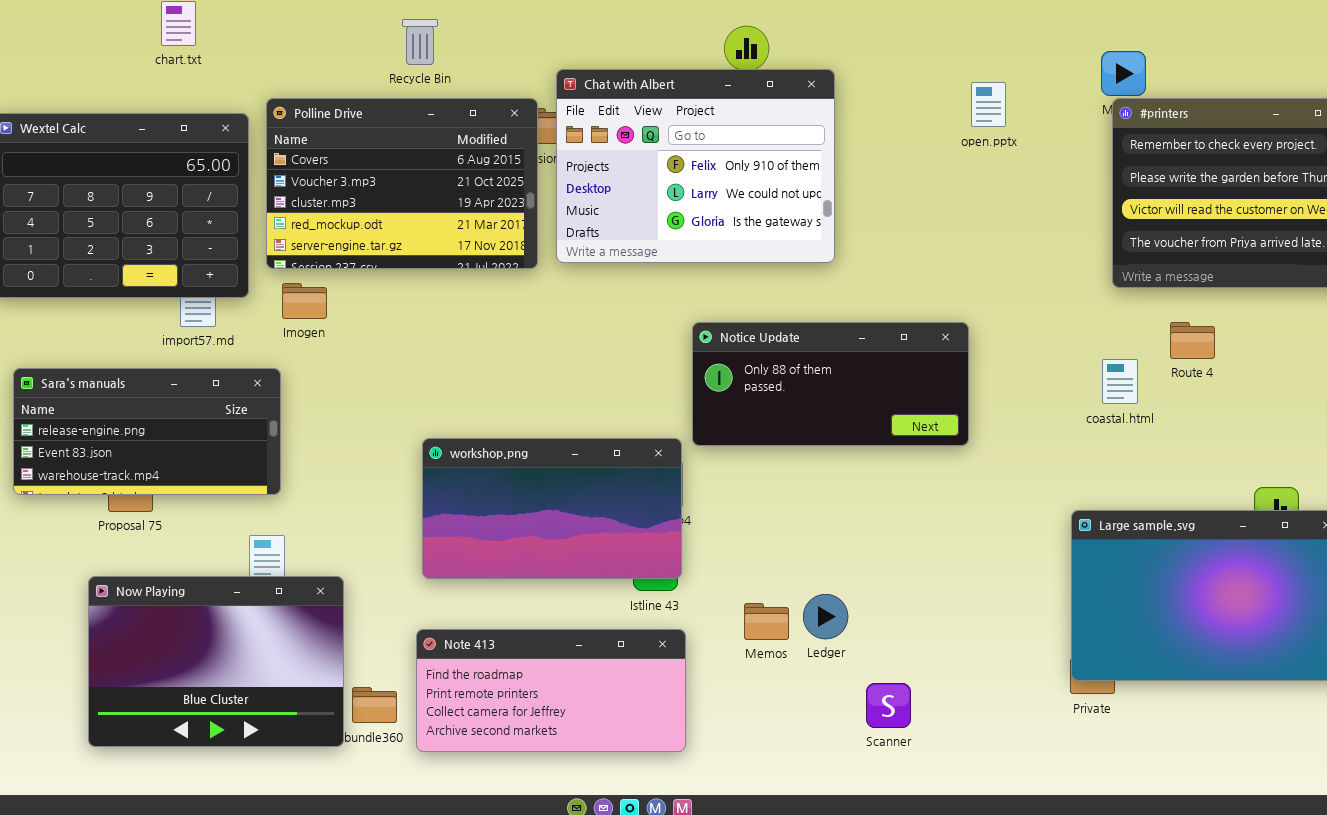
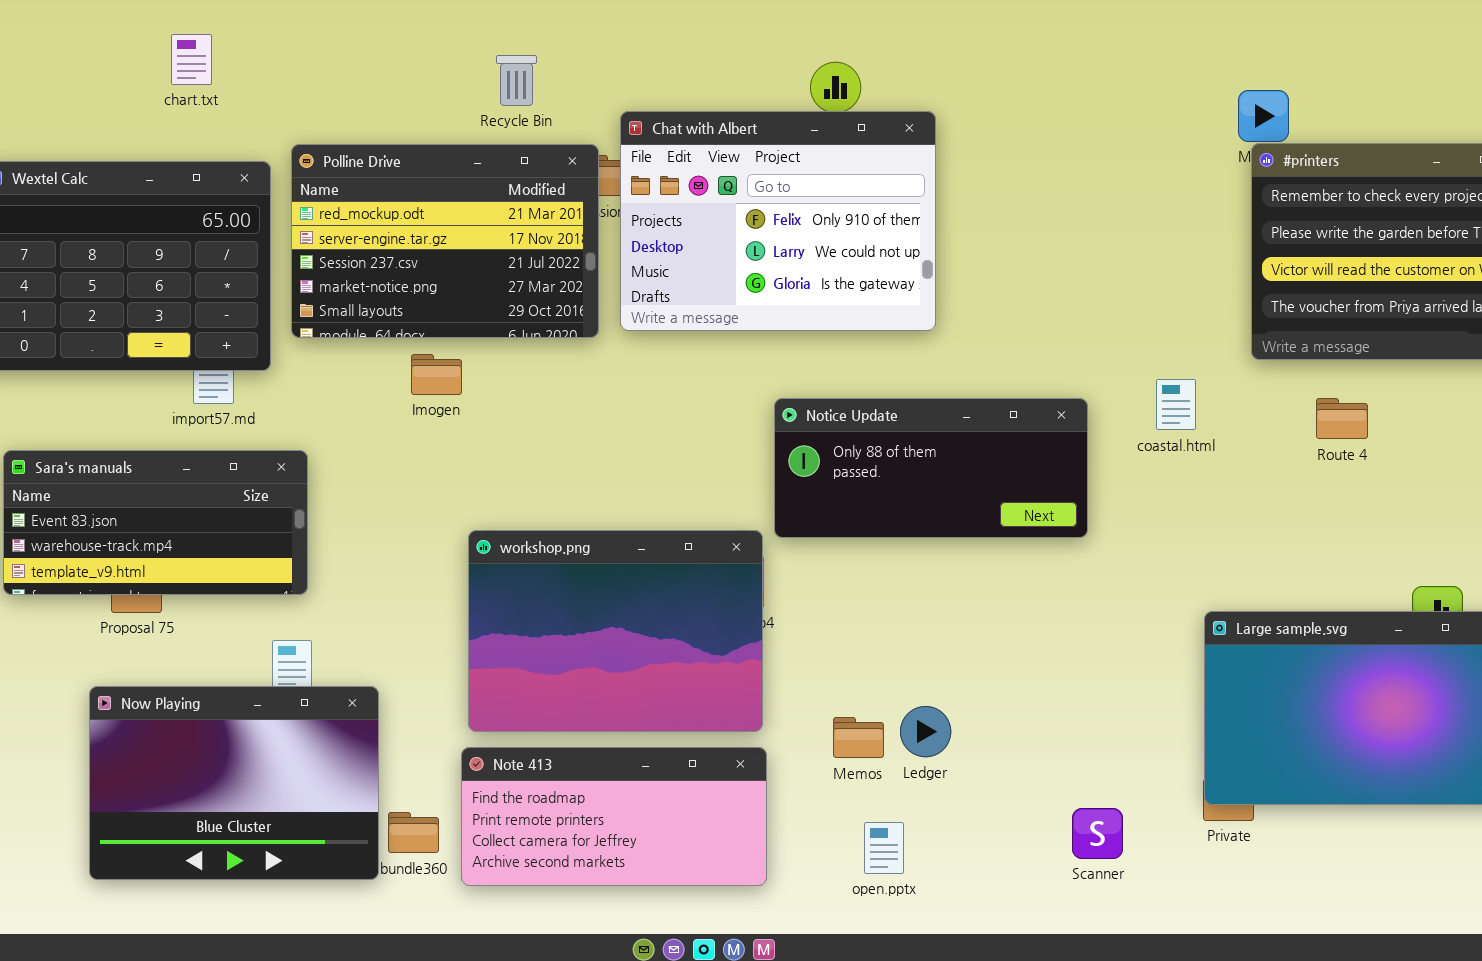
Recycle Bin: [402,19,438,65] -> [496,55,537,106], moved
open.pptx: [971,82,1006,127] -> [864,822,904,874], moved
Polline Drive: [266,98,538,269] -> [291,144,599,338], scrolled down 3 rows
Imogen: [282,283,327,319] -> [411,354,462,395], moved
coastal.html: [1102,359,1138,404] -> [1156,379,1196,430], moved
Sara's manuals: [13,368,281,495] -> [3,450,308,595], scrolled down 1 row
workshop.png: [422,438,682,579] -> [468,530,763,732], resized
Scanner: [866,683,911,728] -> [1072,808,1123,859], moved

